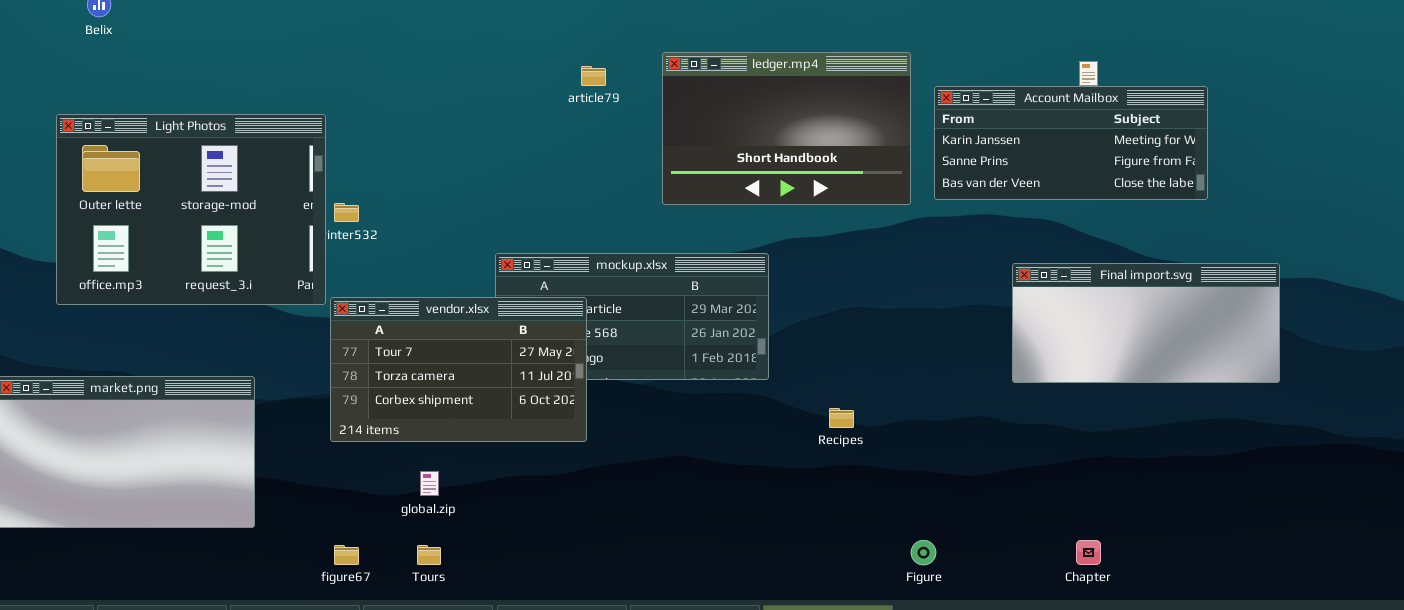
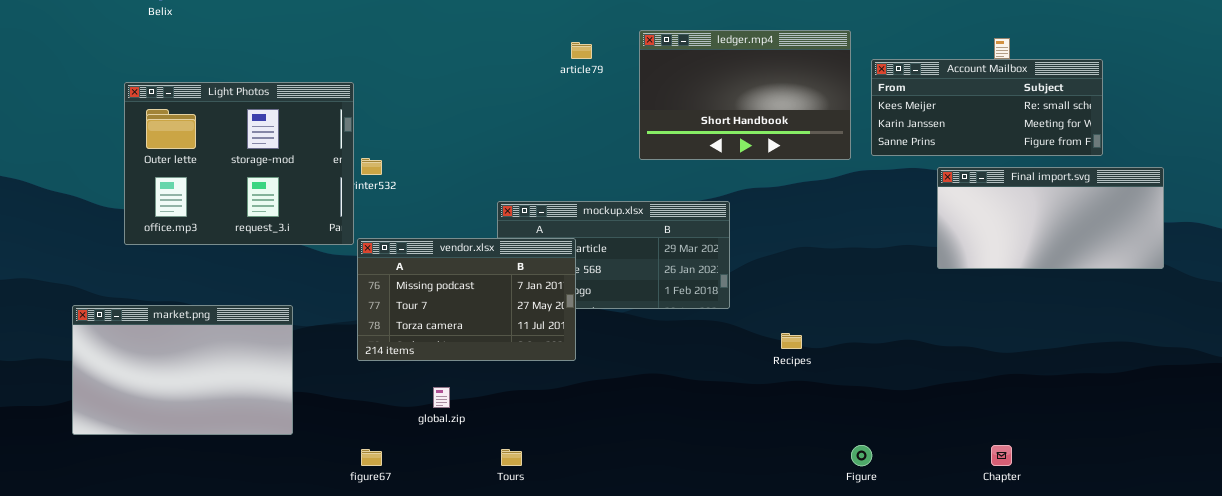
Account Mailbox: [934,86,1208,200] -> [871,59,1103,156], scrolled up 1 row
Final import.svg: [1012,263,1280,383] -> [937,167,1164,269], moved
vendor.xlsx: [330,297,587,442] -> [357,238,576,361], scrolled up 1 row
Tours: [417,545,441,565] -> [501,449,522,466], moved

